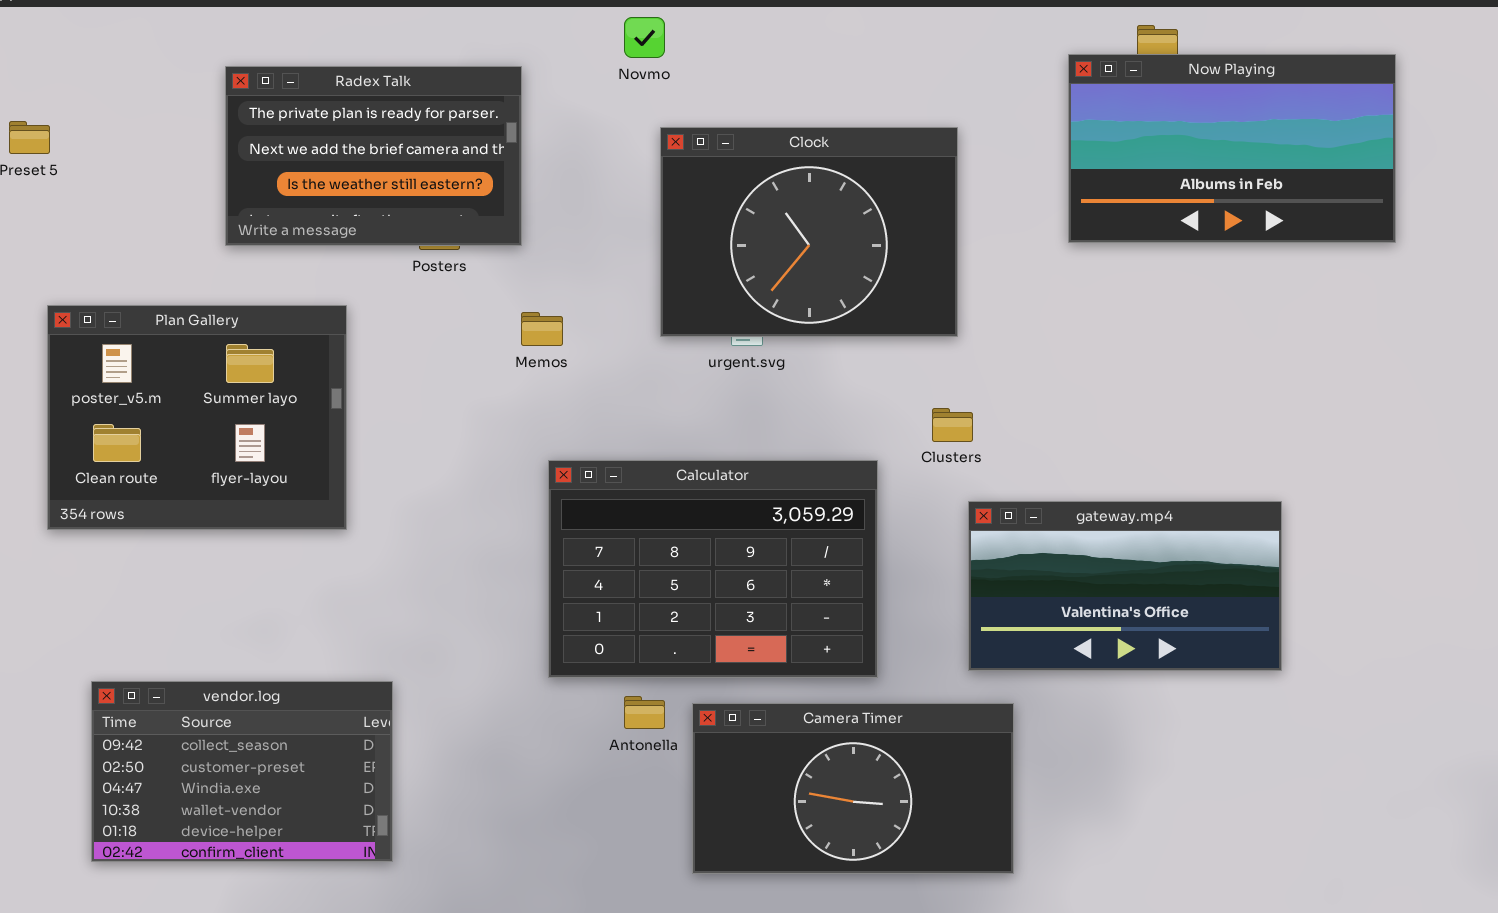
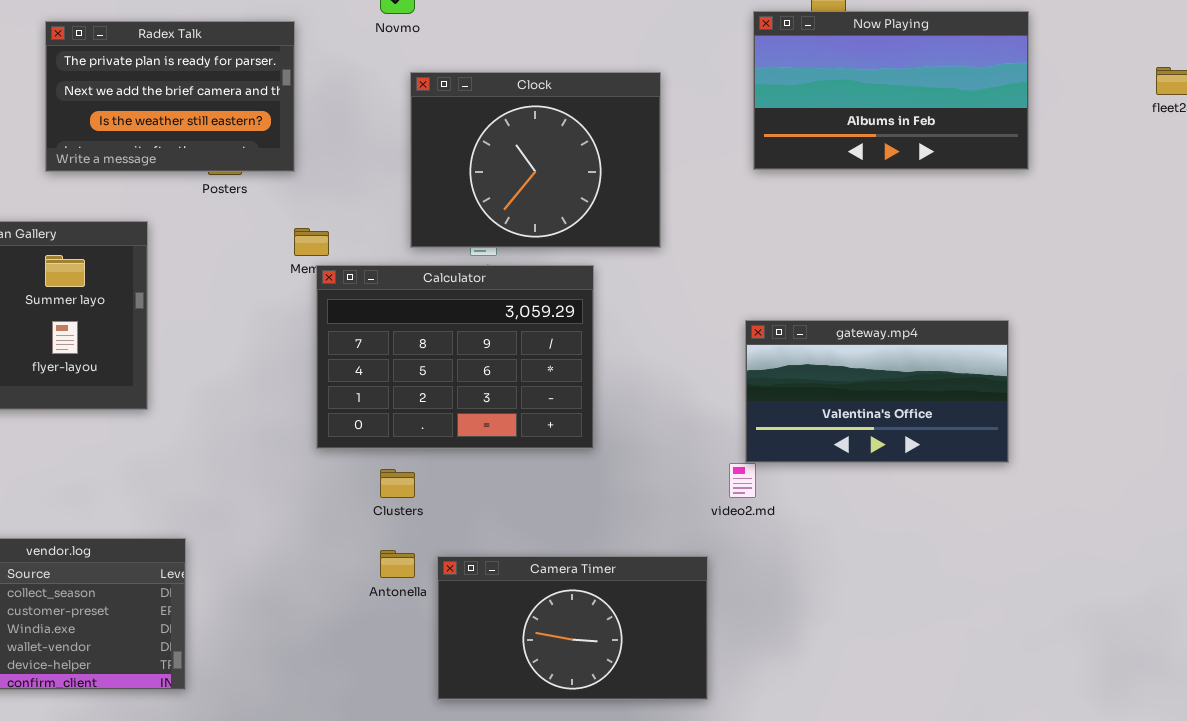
Clusters: [932,408,973,442] -> [380,469,415,498], moved
Calculator: [548,460,878,678] -> [316,265,594,449], moved
gateway.mp4: [968,501,1282,671] -> [745,320,1009,463], moved

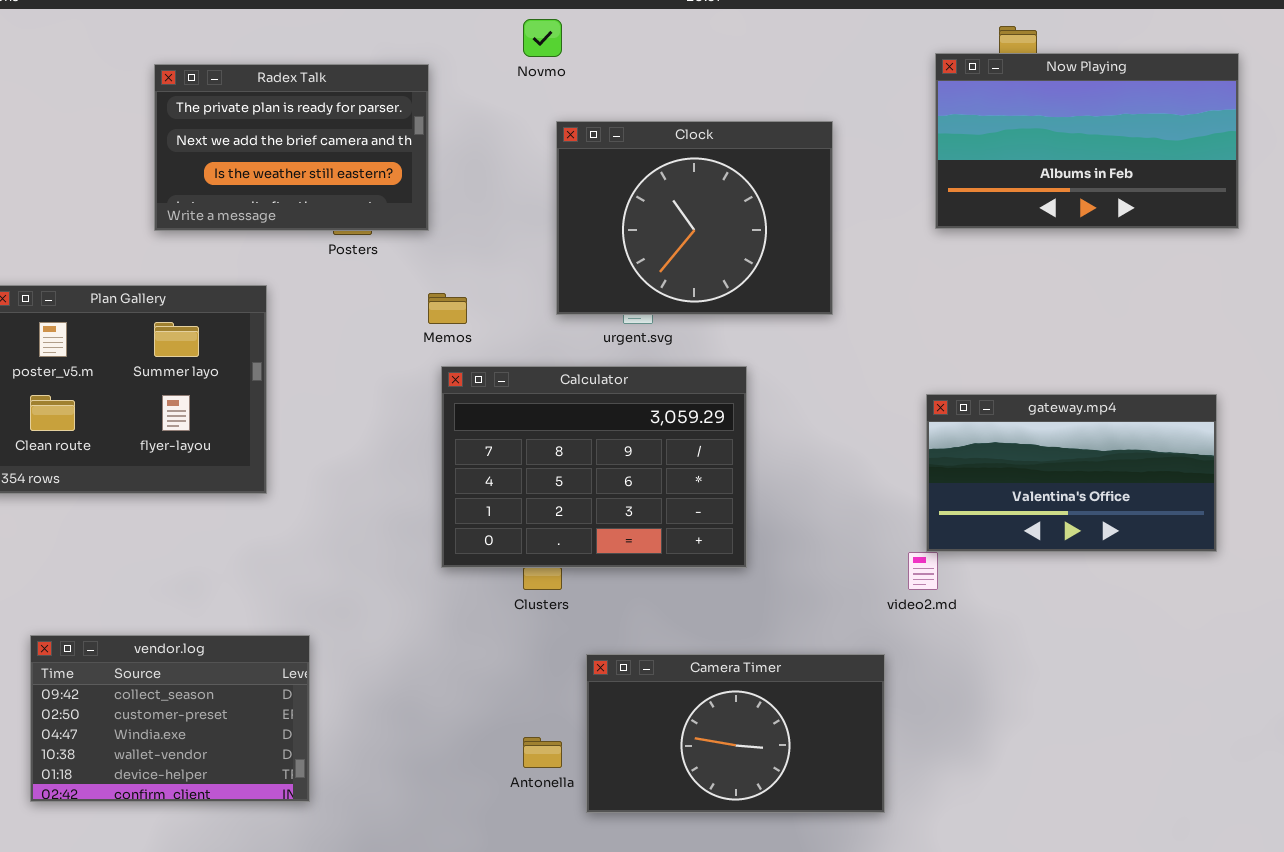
Calculator: [316,265,594,449] -> [441,366,747,568], moved
Antonella: [380,550,415,578] -> [523,737,562,768], moved

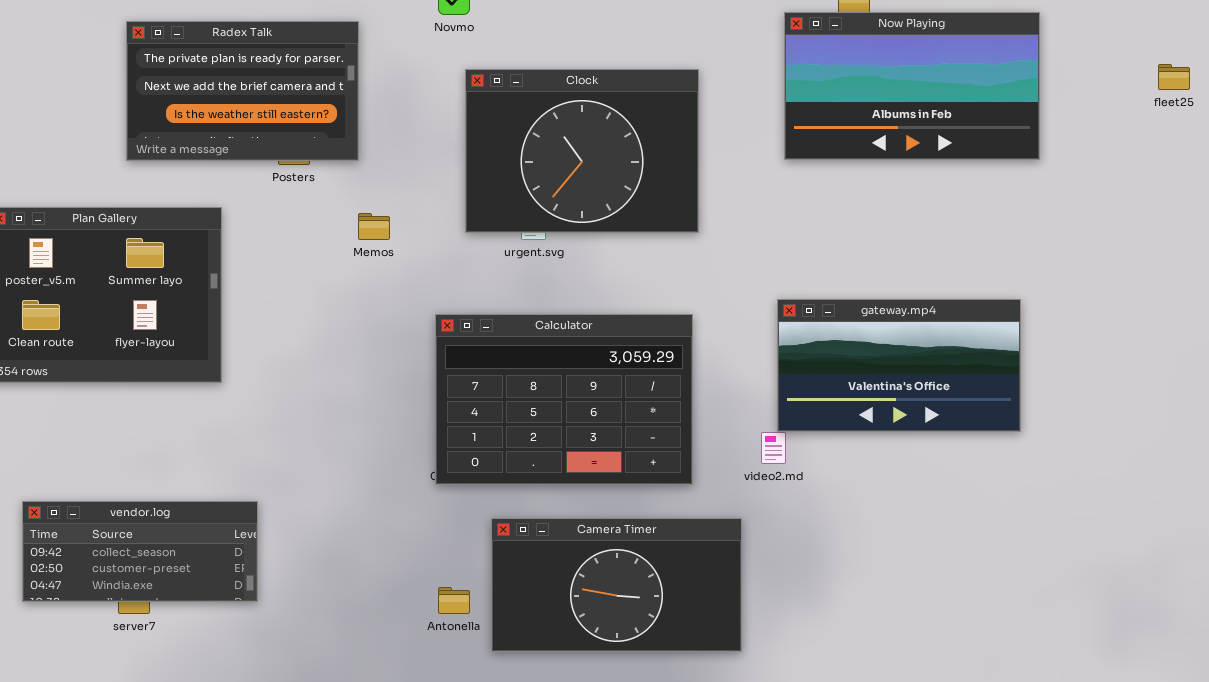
Calculator: [441,366,747,568] -> [435,314,693,485], moved
vendor.log: [30,635,310,802] -> [22,501,258,602], resized

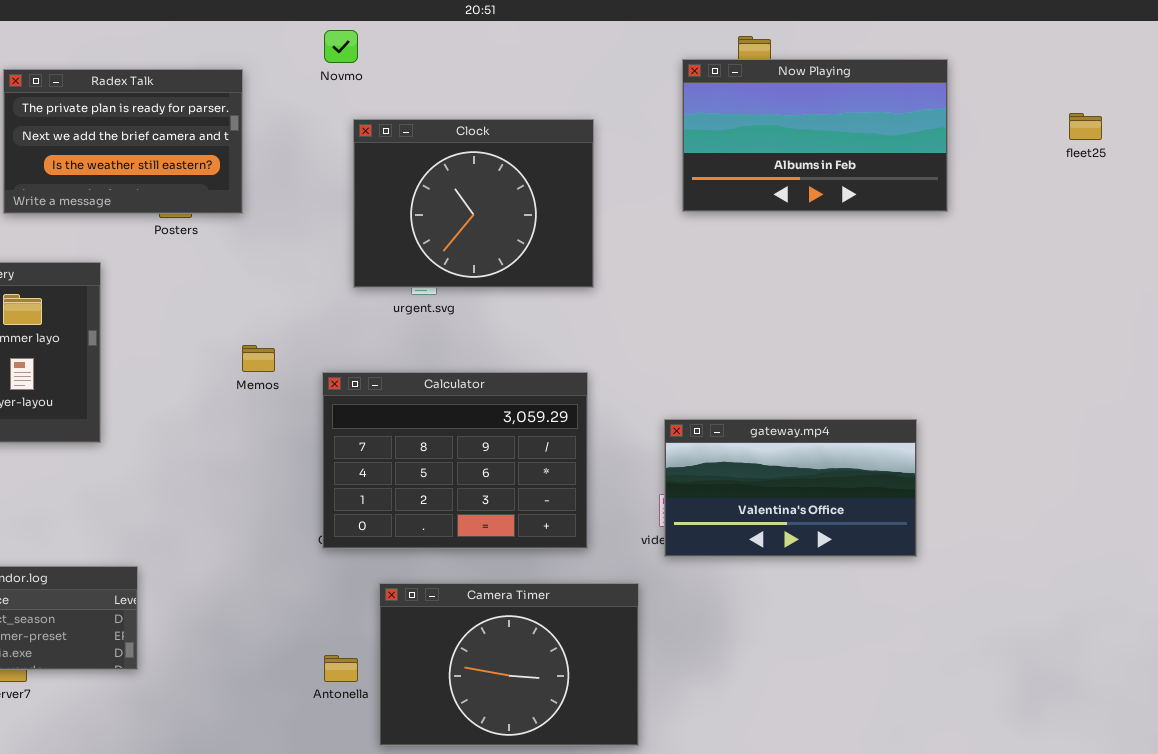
Memos: [358,213,390,240] -> [242,345,275,372], moved
gateway.mp4: [777,299,1021,432] -> [664,419,917,557], moved
Camera Timer: [491,518,742,652] -> [379,583,639,746], resized

